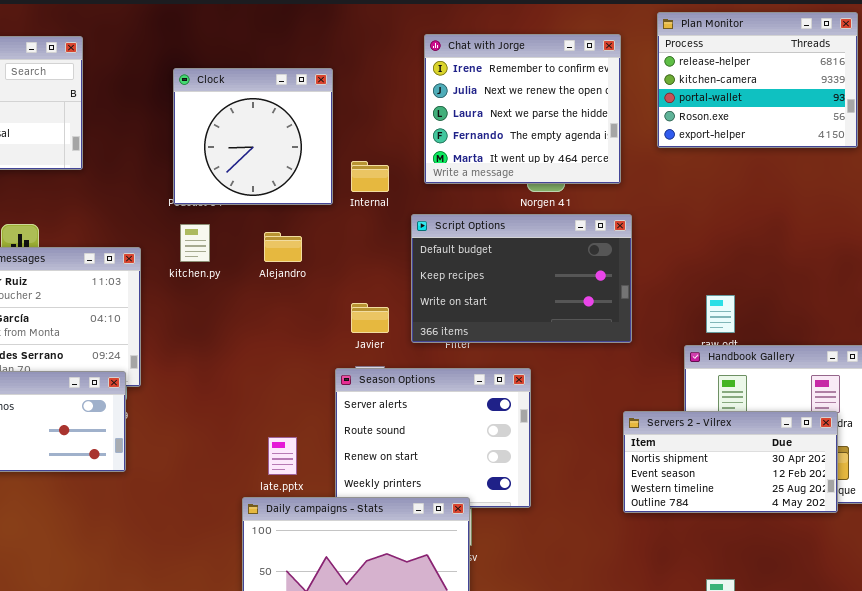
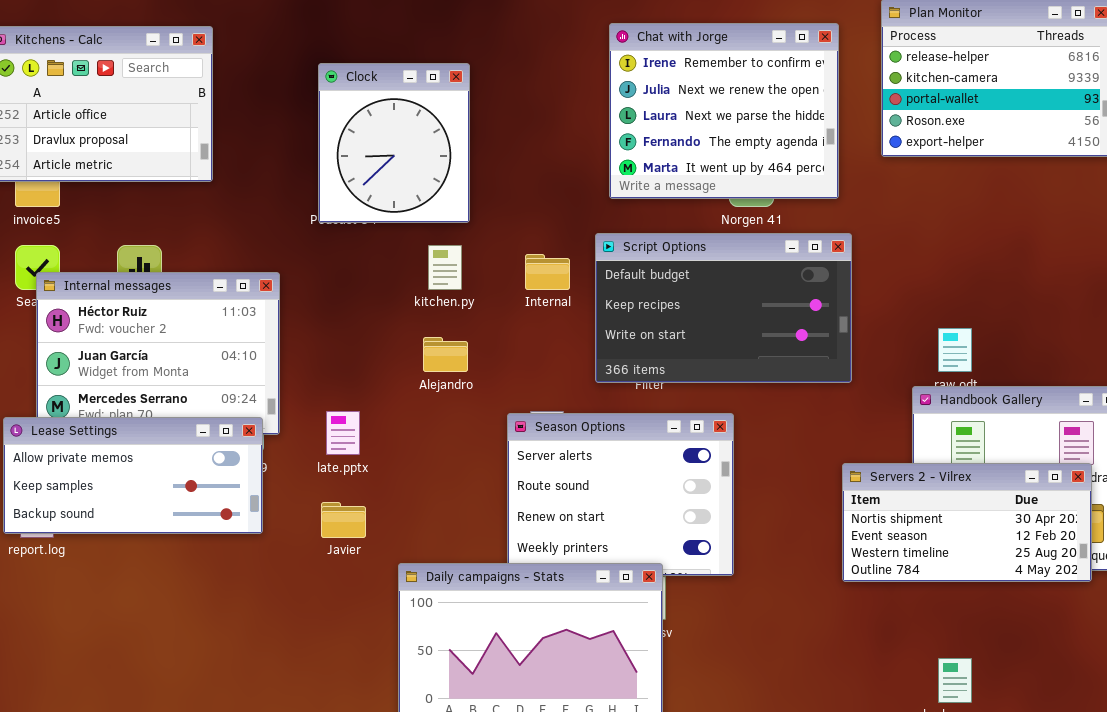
Clock: [173,68,333,205] -> [318,63,470,223], resized
Internal: [351,161,389,192] -> [525,254,570,290], moved
kitchen.py: [180,224,210,262] -> [428,245,462,290], moved
Alejandro: [264,232,302,262] -> [423,337,468,372], moved
Javier: [351,303,389,333] -> [321,502,366,538], moved
late.pptx: [268,437,297,475] -> [326,411,360,455], moved

